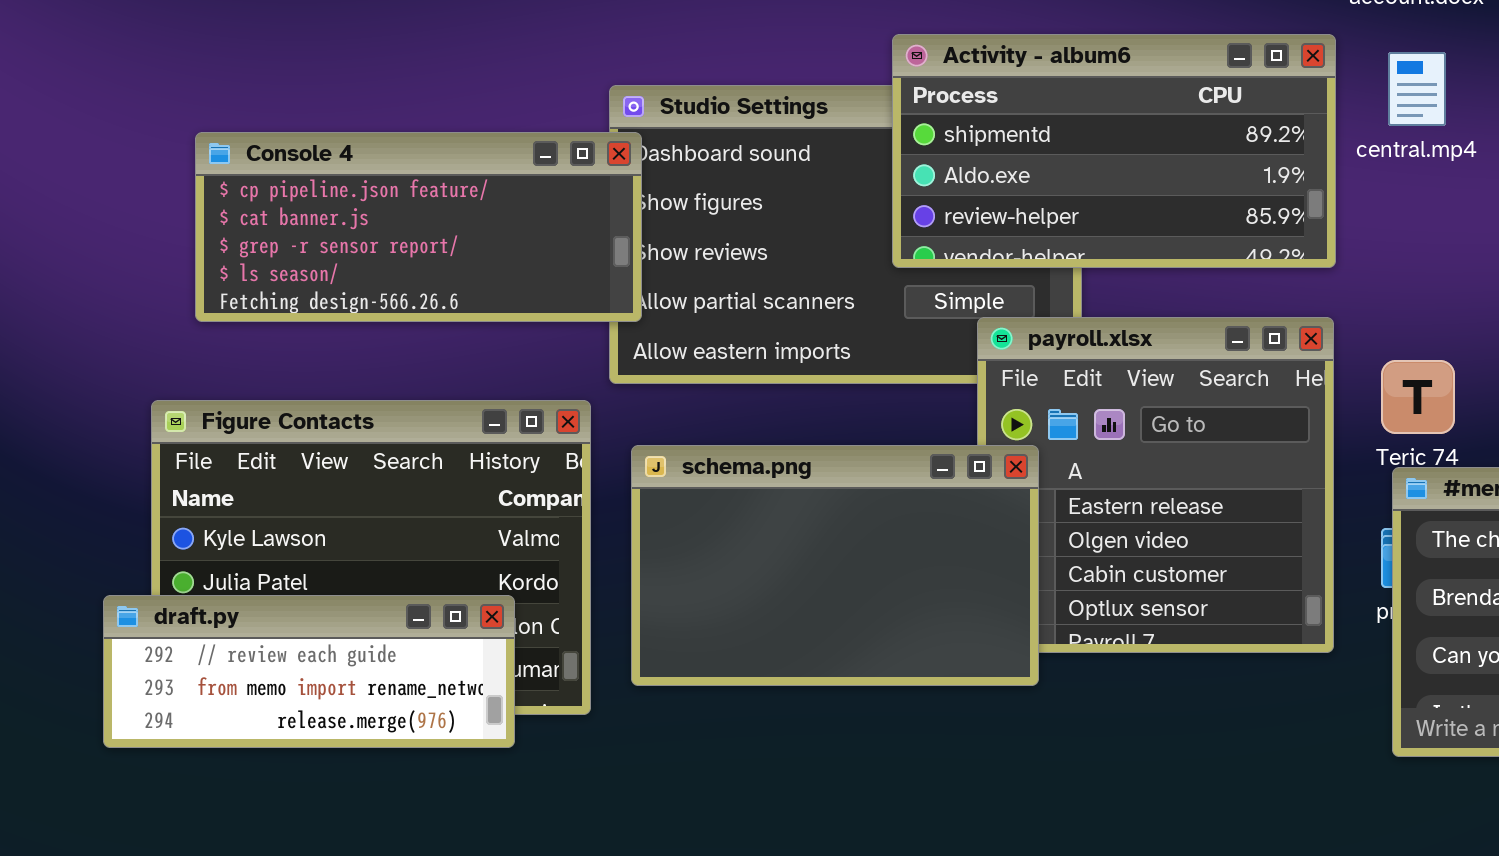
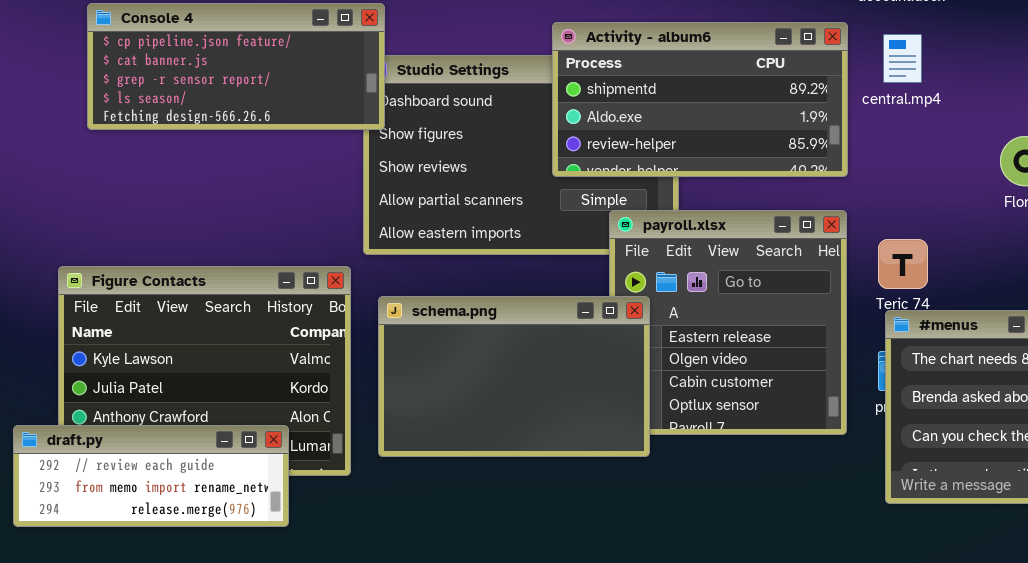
Console 4: [195,132,642,322] -> [87,3,385,130], moved
draft.py: [103,595,515,748] -> [13,425,289,527], moved

